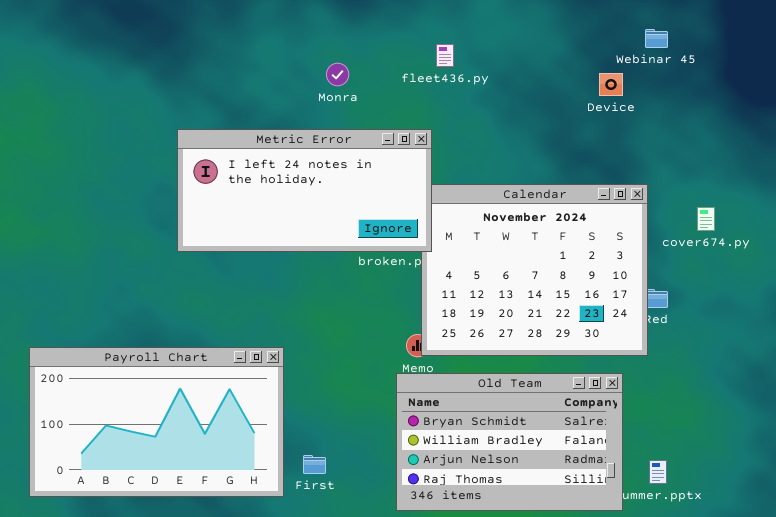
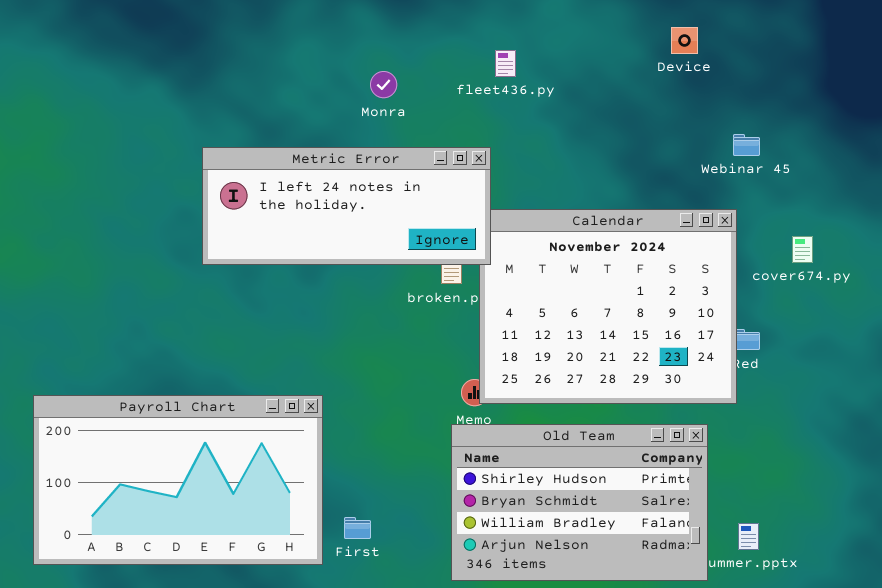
Webinar 45: [645,29,668,48] -> [733,134,760,156], moved
Device: [599,73,623,96] -> [671,27,698,54], moved
Metric Error: [177,129,432,252] -> [202,147,491,265], resized
Old Team: [396,373,623,511] -> [451,424,708,581], scrolled up 1 row

